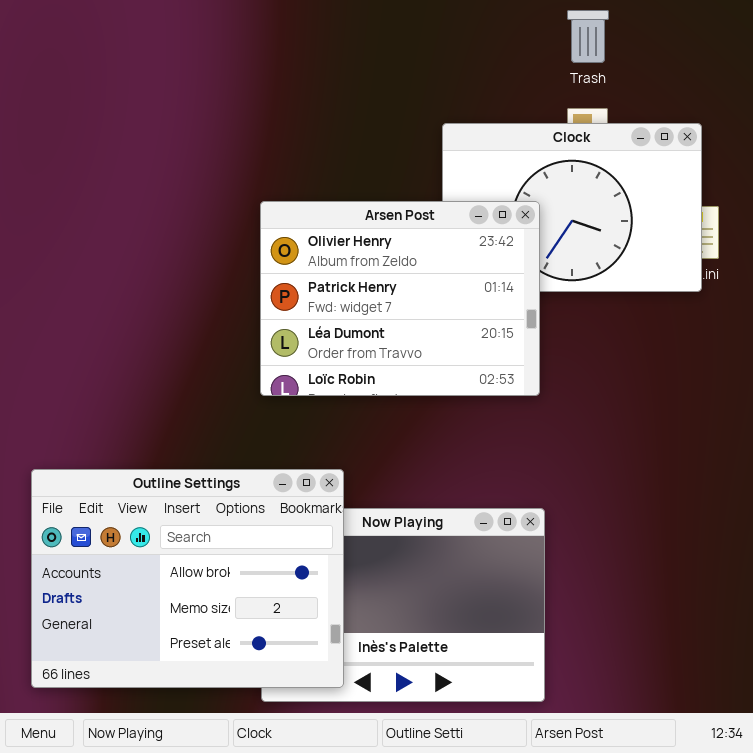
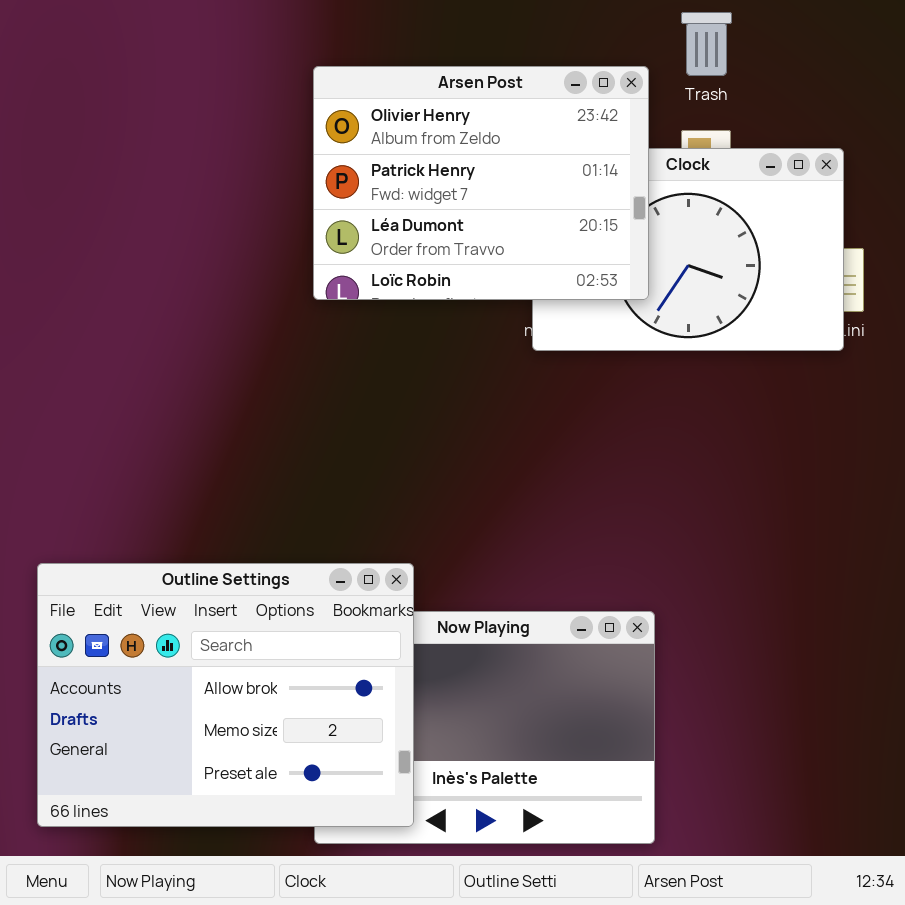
Arsen Post: [260,201,540,396] -> [313,66,649,300], moved

